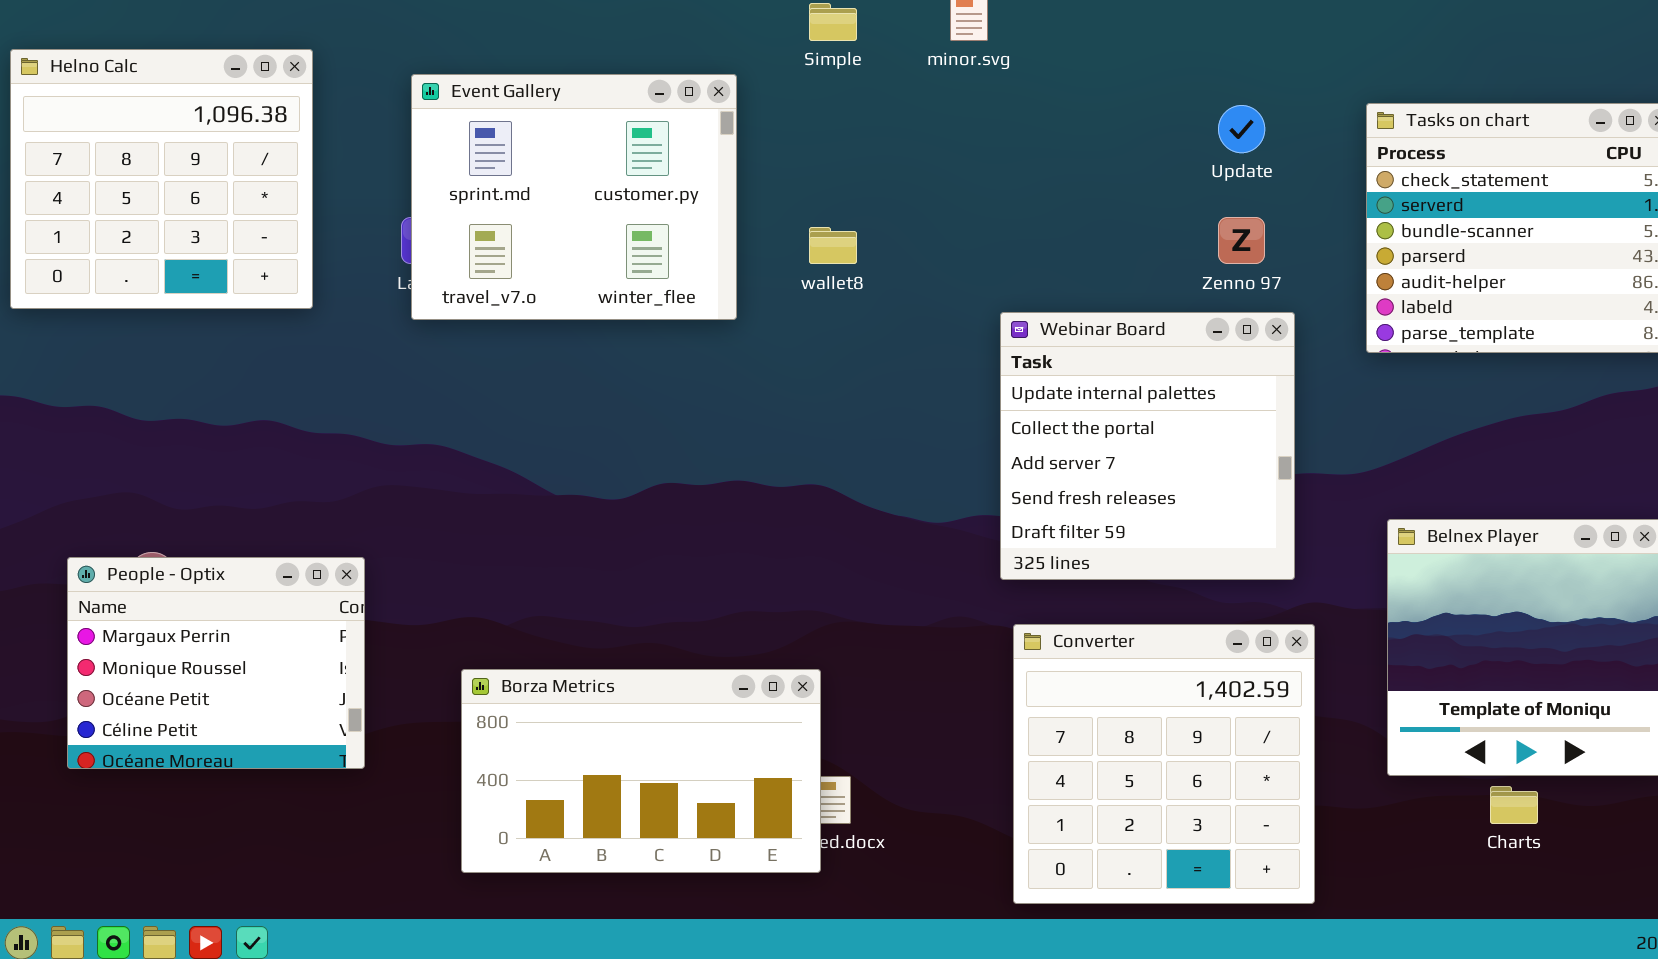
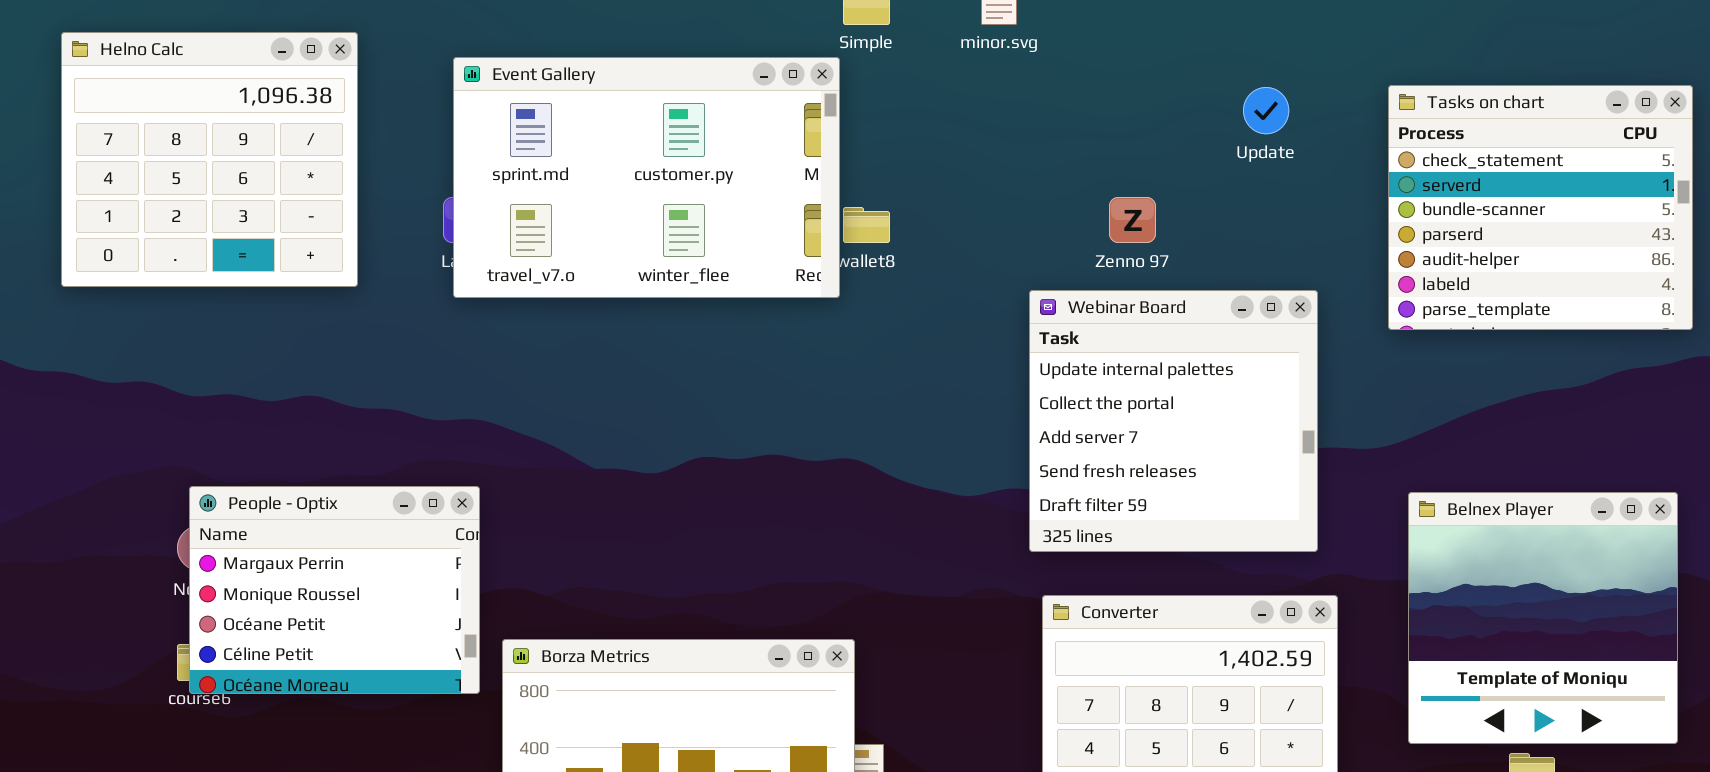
Event Gallery: [411,74,737,320] -> [453,57,840,298], resized
Zenno 97: [1218,217,1265,264] -> [1109,197,1156,243], moved
People - Optix: [67,557,365,769] -> [189,486,480,694], moved

